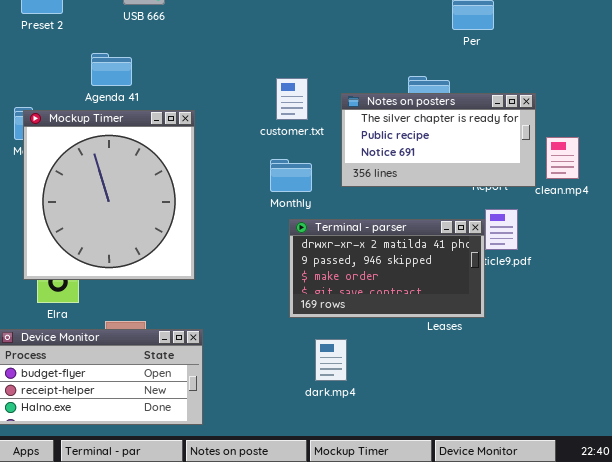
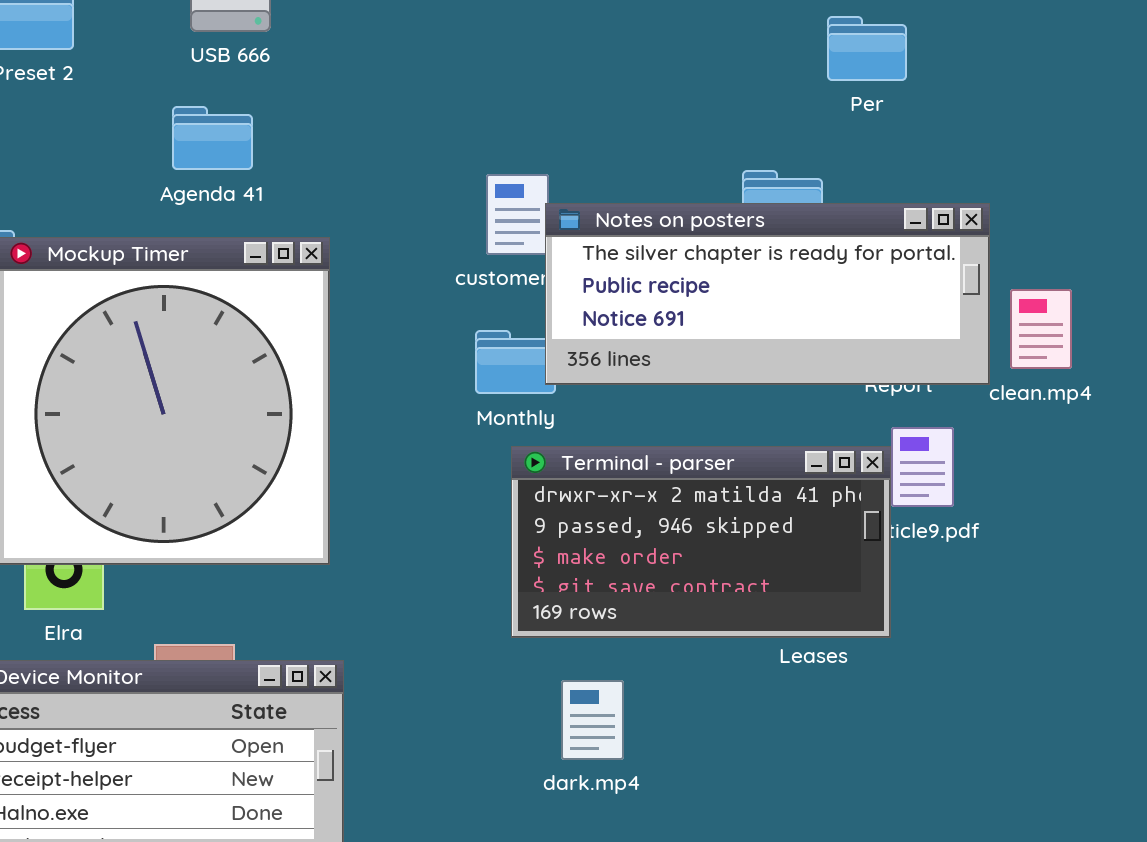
Agenda 41: [91,53,132,86] -> [172,106,253,170], moved
Notes on posters: [341,93,536,187] -> [545,203,990,385], resized

